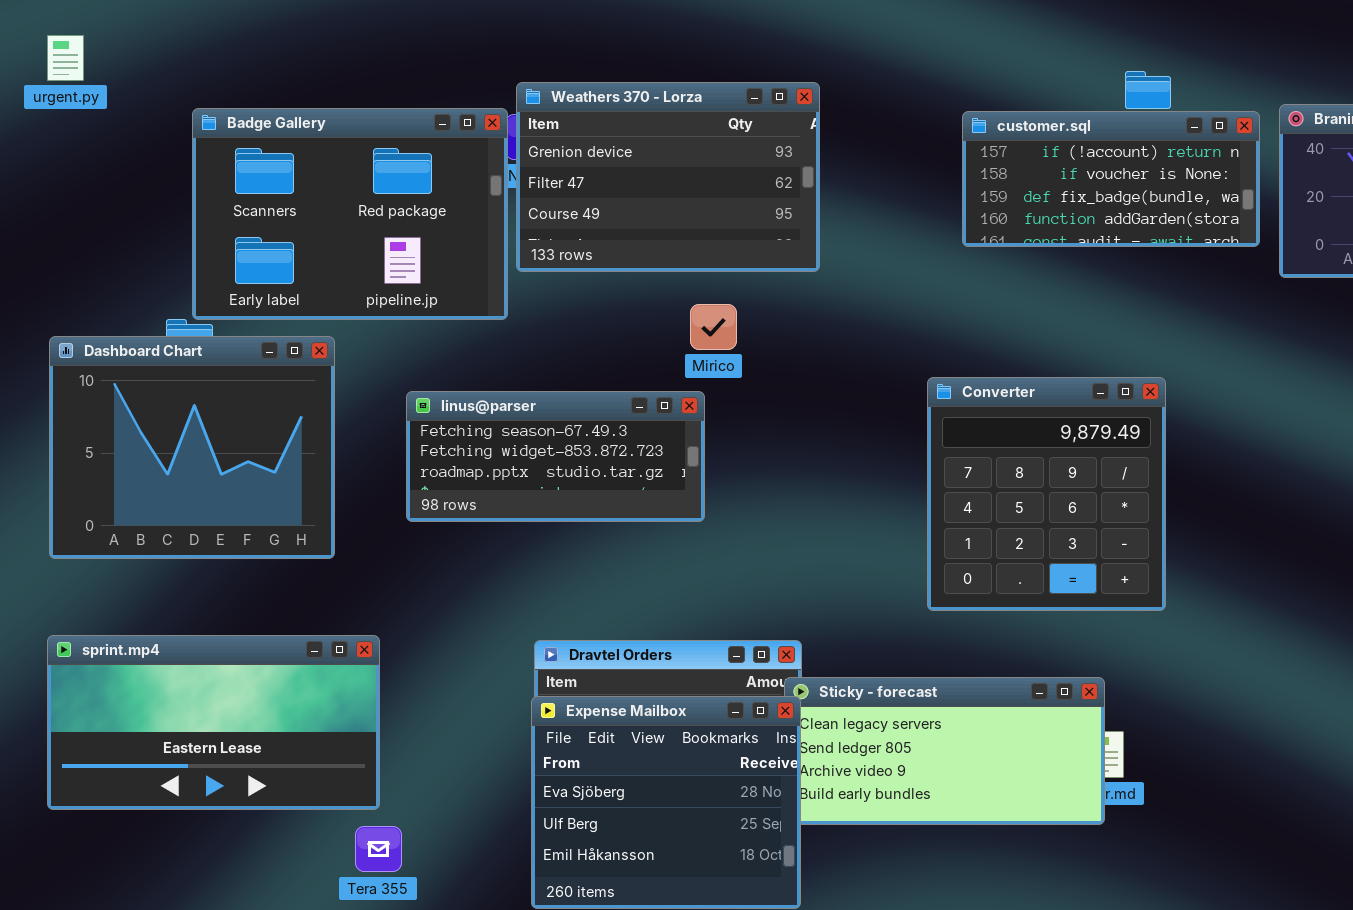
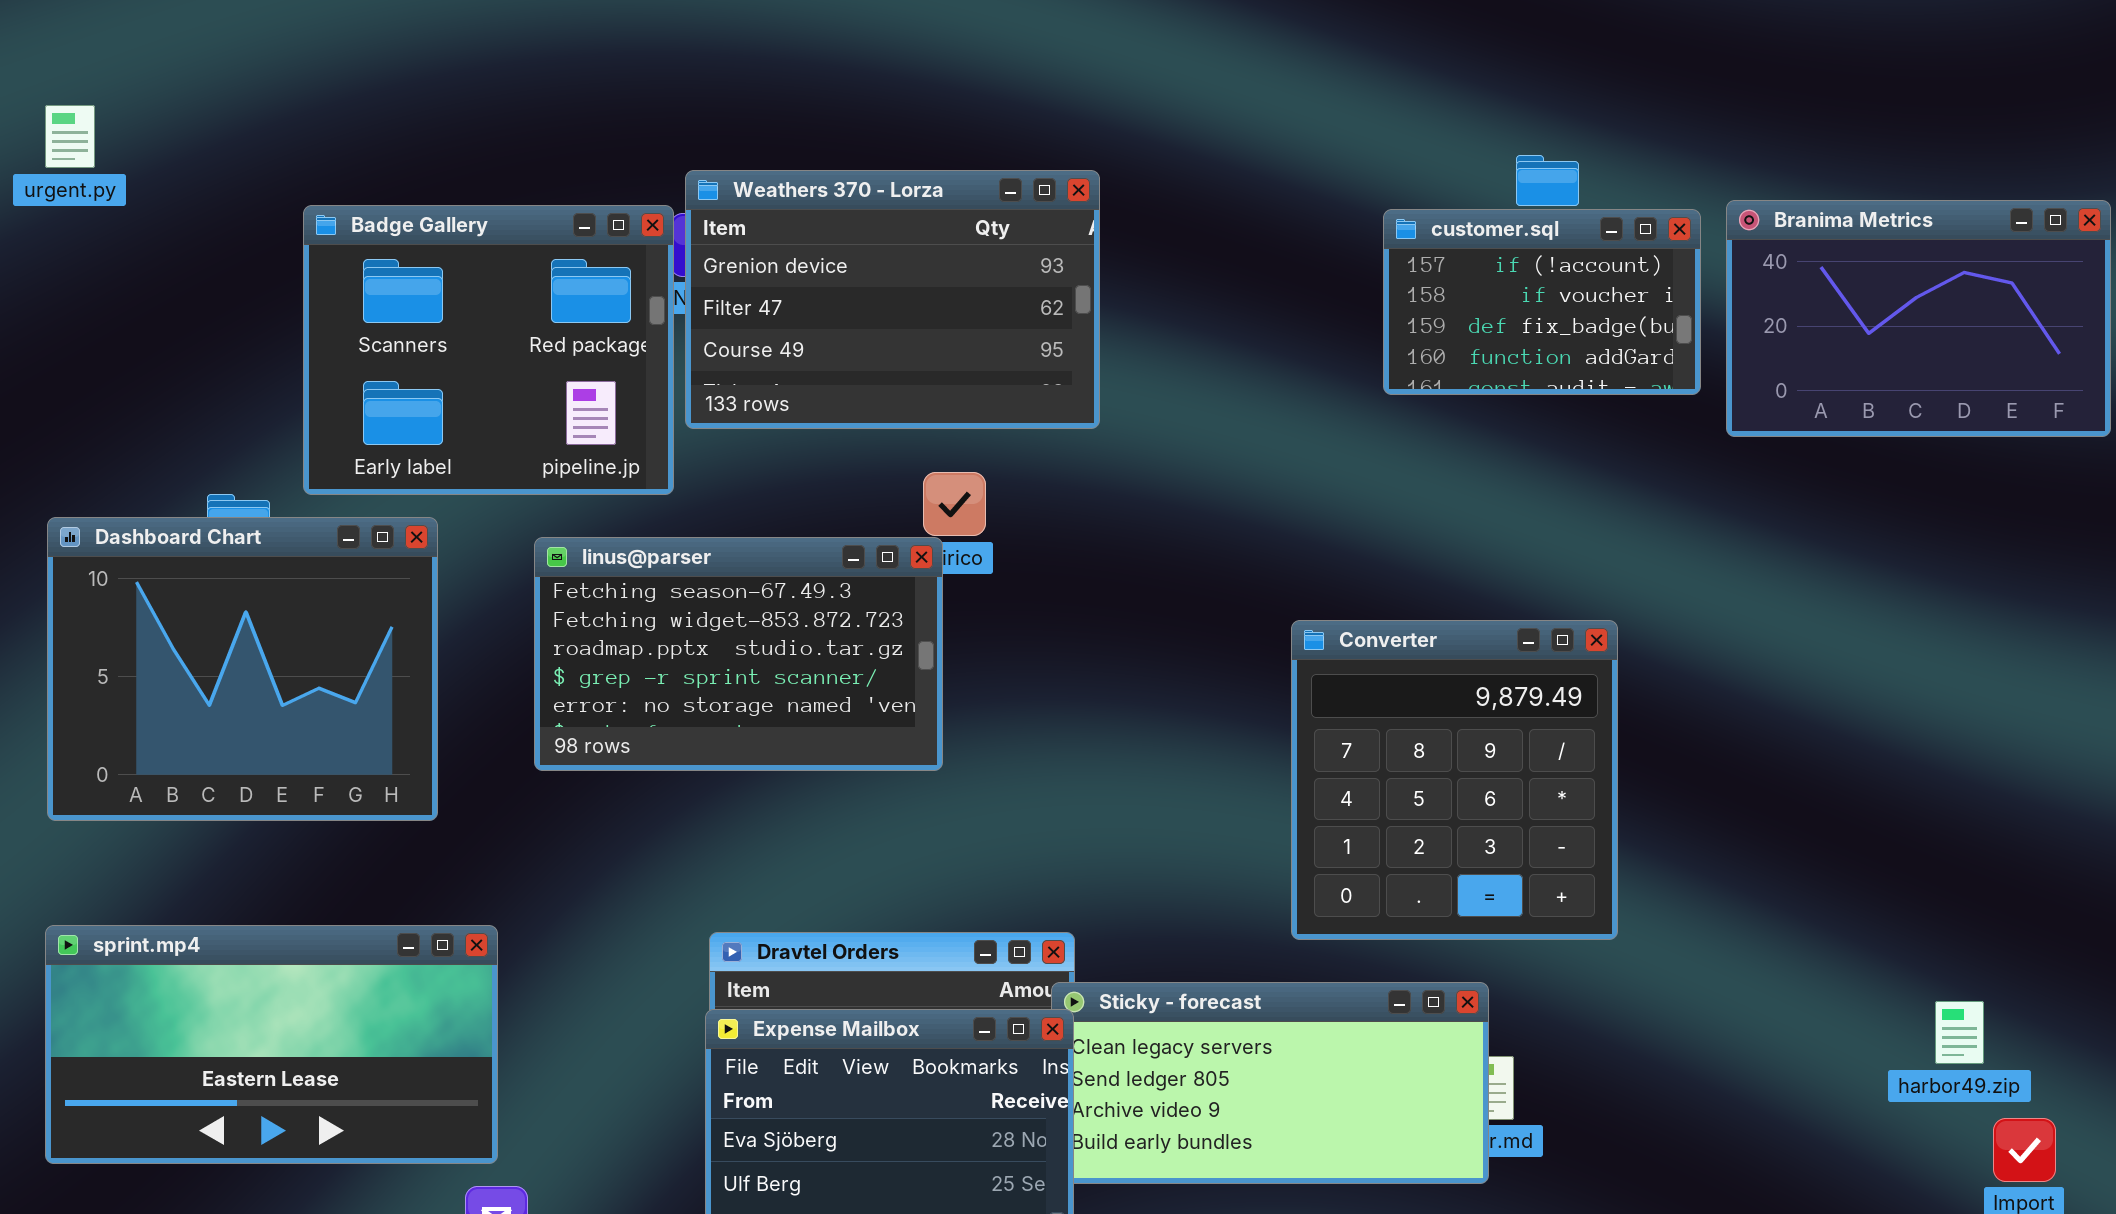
Badge Gallery: [192,108,508,320] -> [303,205,674,495], resized
customer.sql: [962,111,1260,247] -> [1383,209,1701,395], resized
Converter: [927,377,1166,611] -> [1291,620,1618,940], moved
linus@parser: [406,391,705,522] -> [534,537,943,771], resized

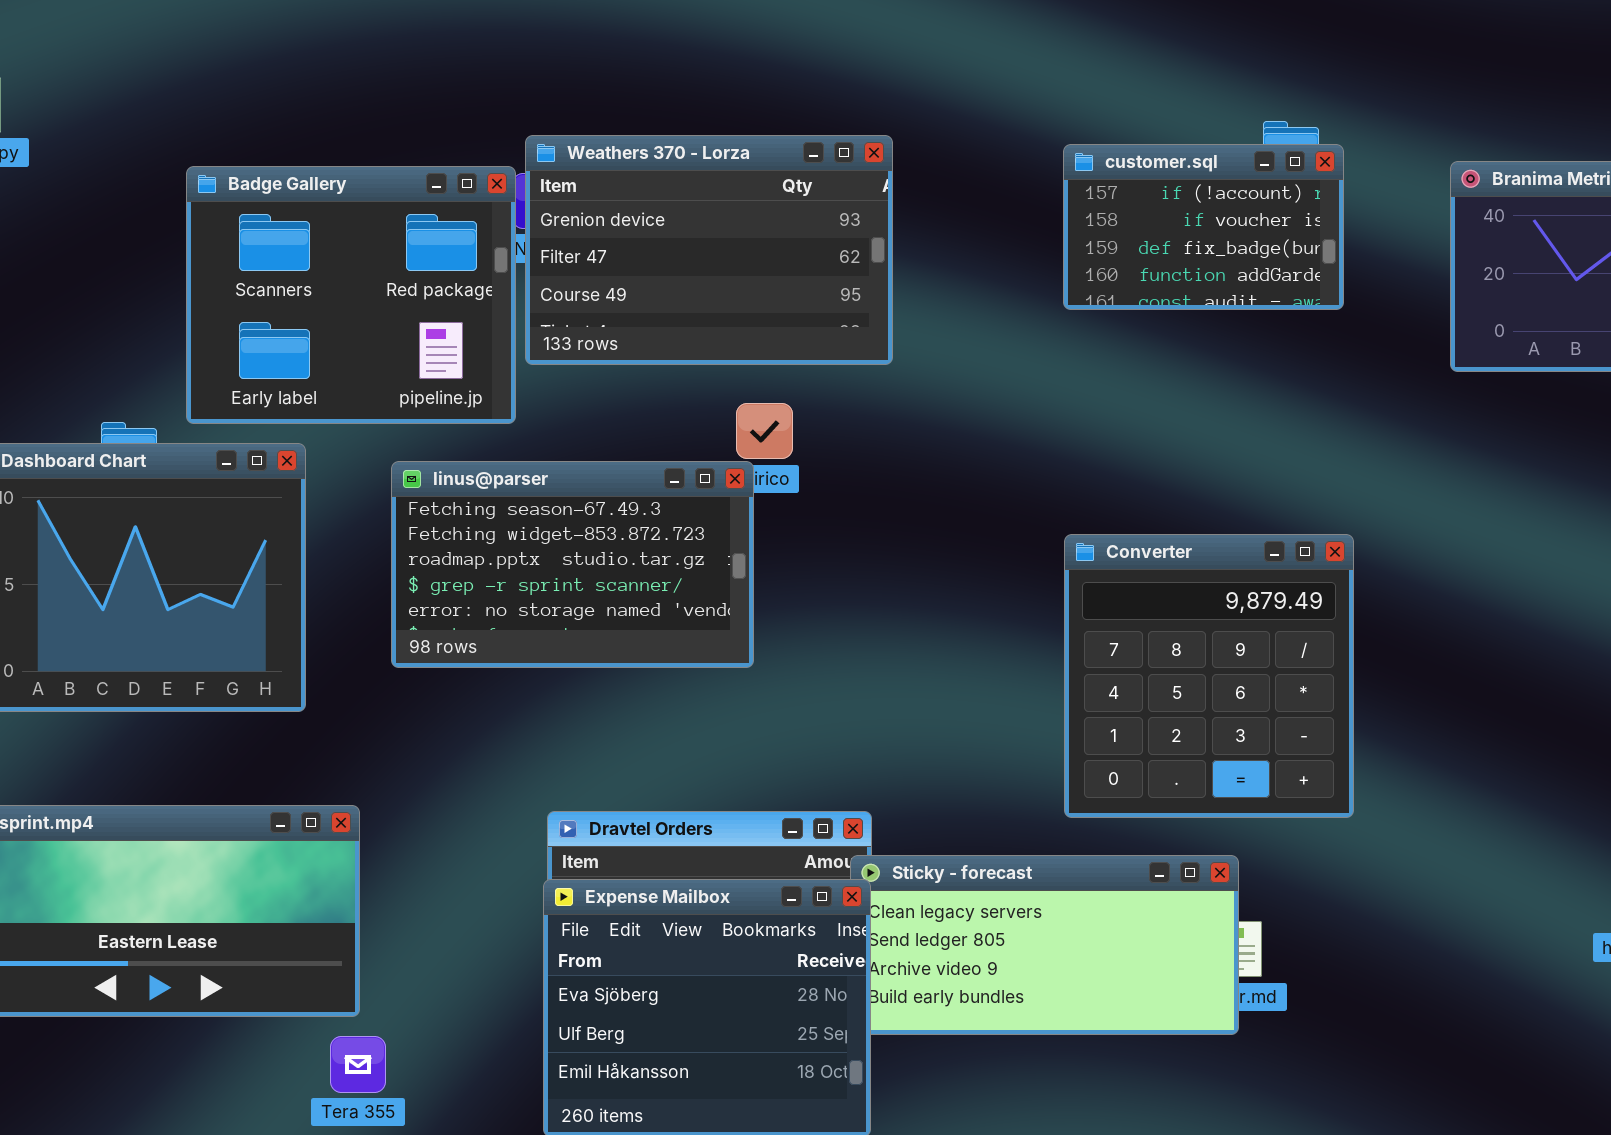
customer.sql: [1383,209,1701,395] -> [1063,144,1344,310], moved

